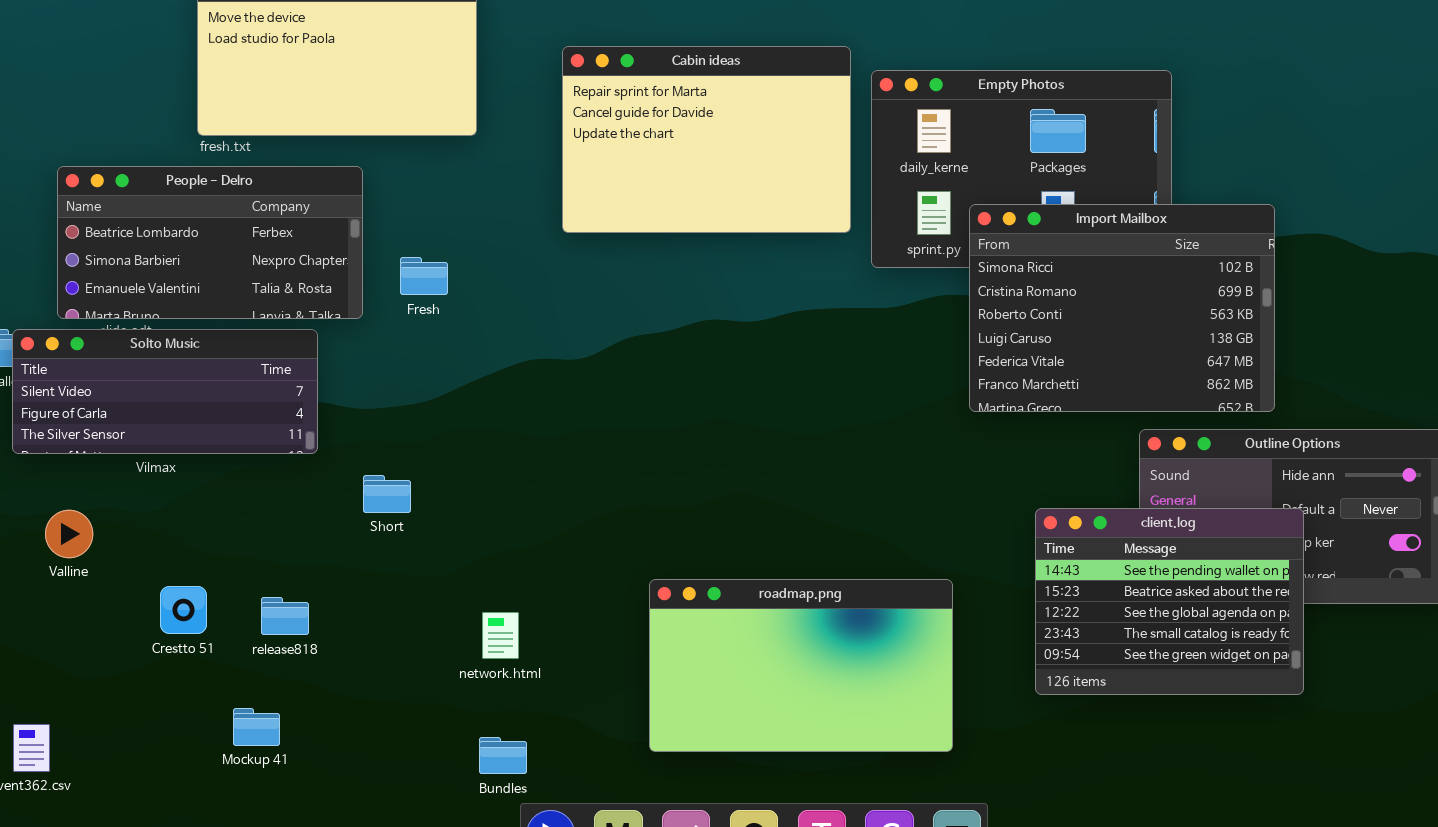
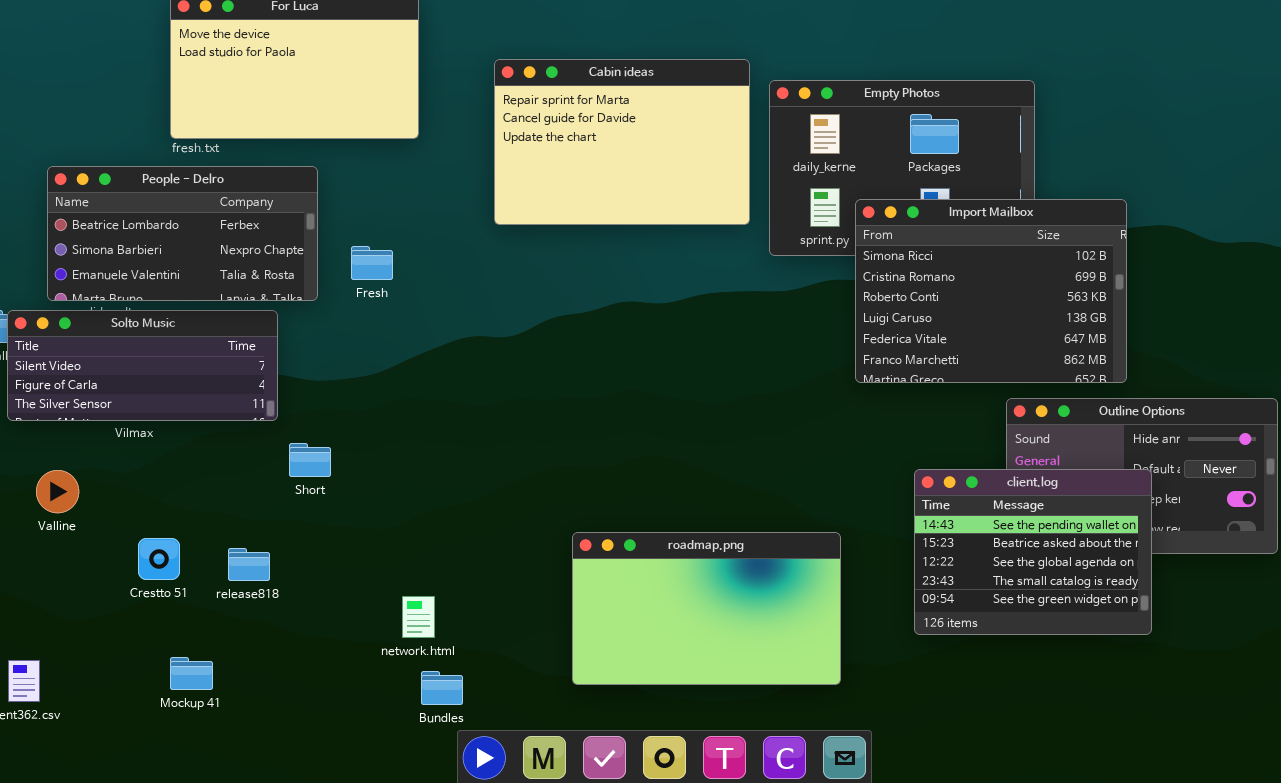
Short: [363,475,411,513] -> [289,443,331,477], moved
network.html: [482,612,519,659] -> [402,596,435,638], moved
Mockup 41: [233,708,280,746] -> [170,657,213,690], moved

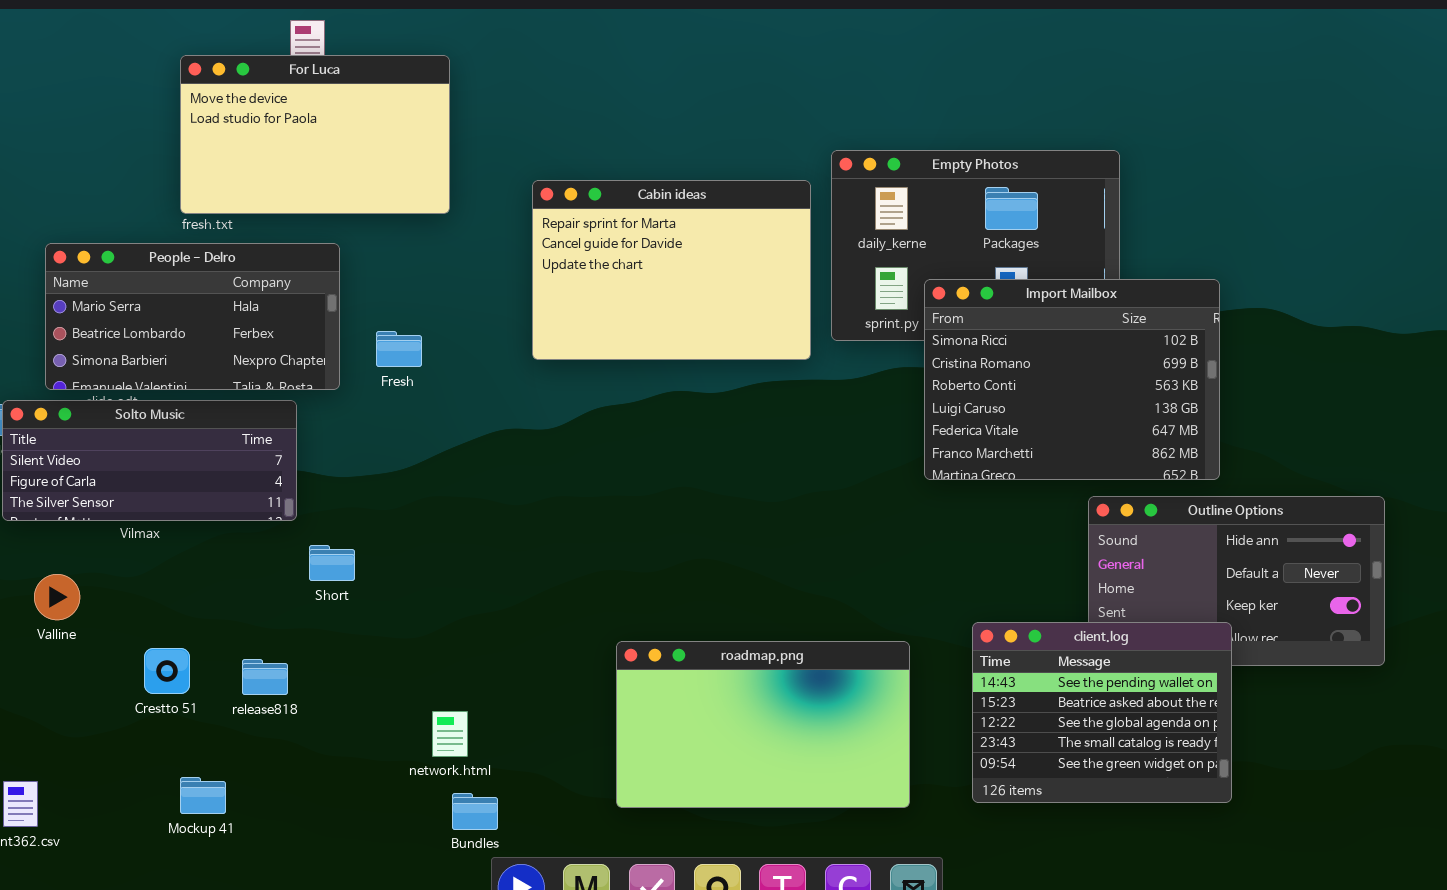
Cabin ideas: [494,59,750,225] -> [532,180,811,360], moved
People - Delro: [47,166,318,301] -> [45,243,340,390], scrolled up 1 row
client.log: [914,469,1152,635] -> [972,622,1232,803], moved

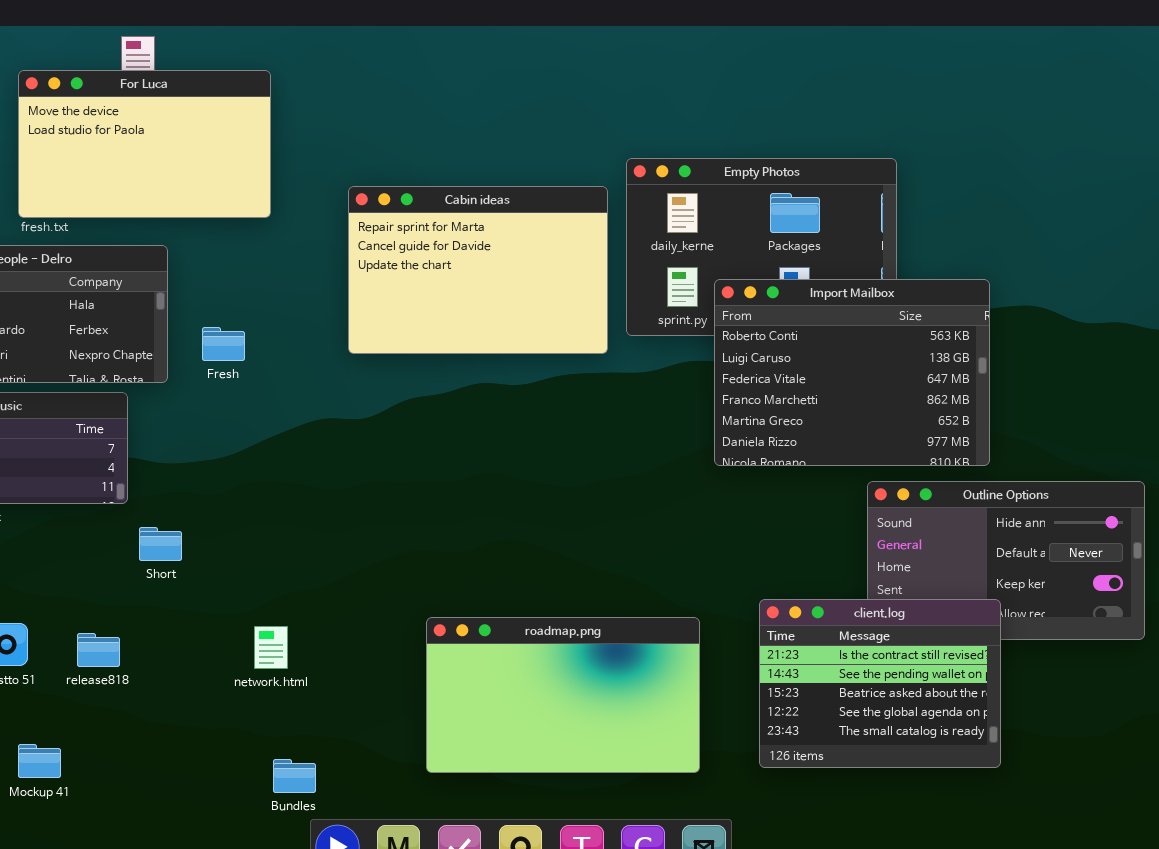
Import Mailbox: [924,279,1220,480] -> [714,279,990,466], scrolled down 2 rows
client.log: [972,622,1232,803] -> [759,599,1001,768], scrolled up 1 row
network.html: [432,711,468,757] -> [254,626,288,669], moved

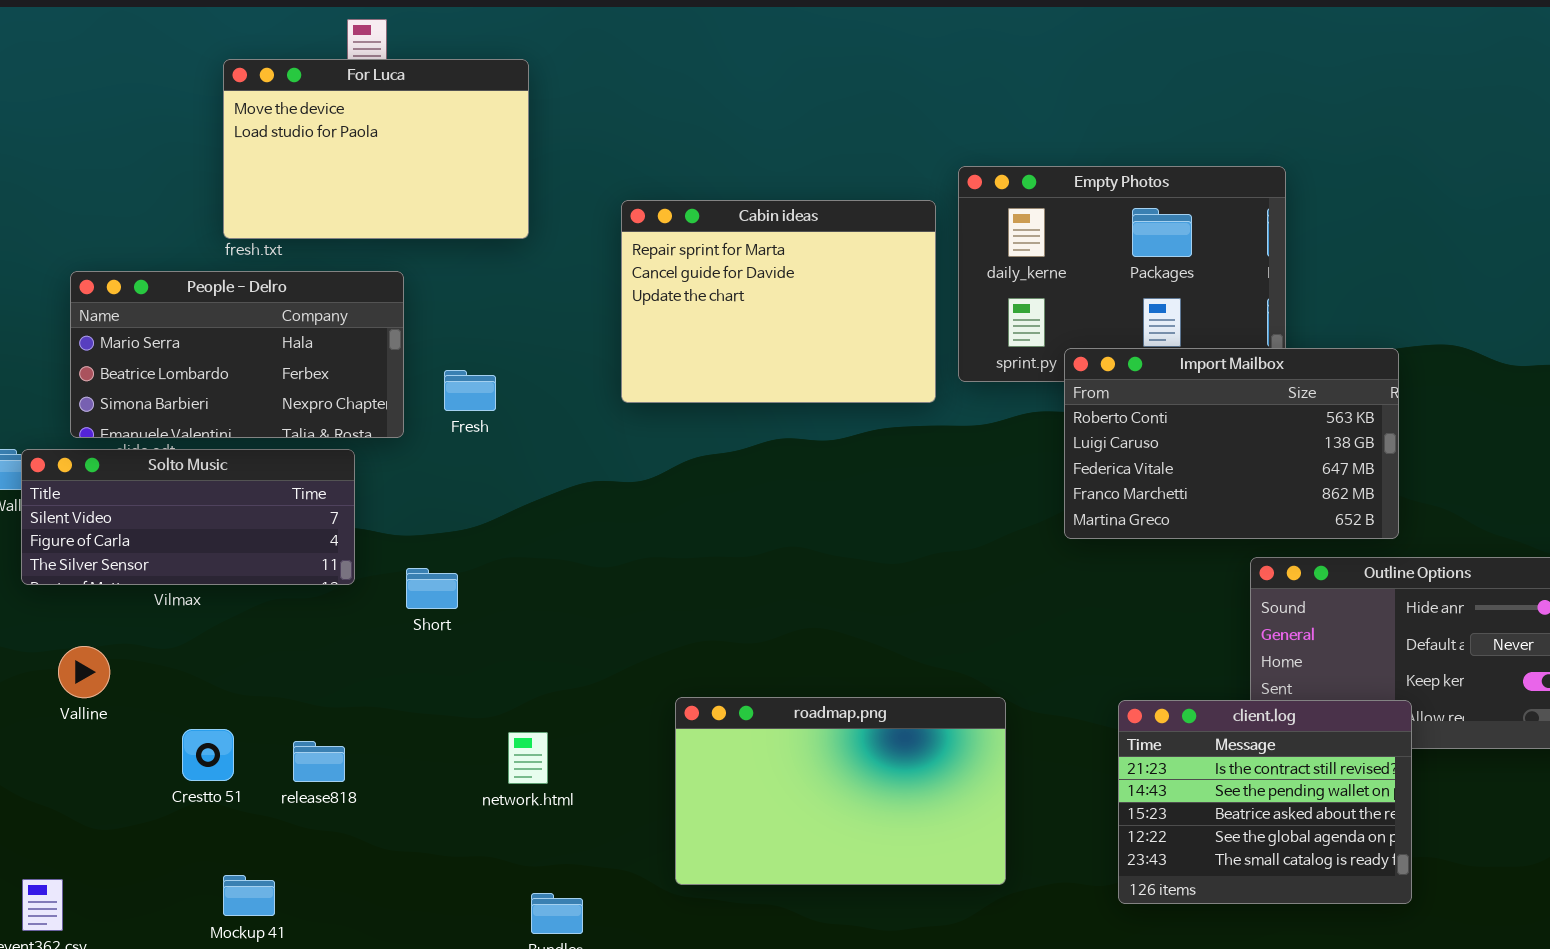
Import Mailbox: [714,279,990,466] -> [1064,348,1399,539], resized
Short: [139,527,182,561] -> [406,568,458,609], moved
roadmap.png: [426,617,700,773] -> [675,697,1006,885], moved

